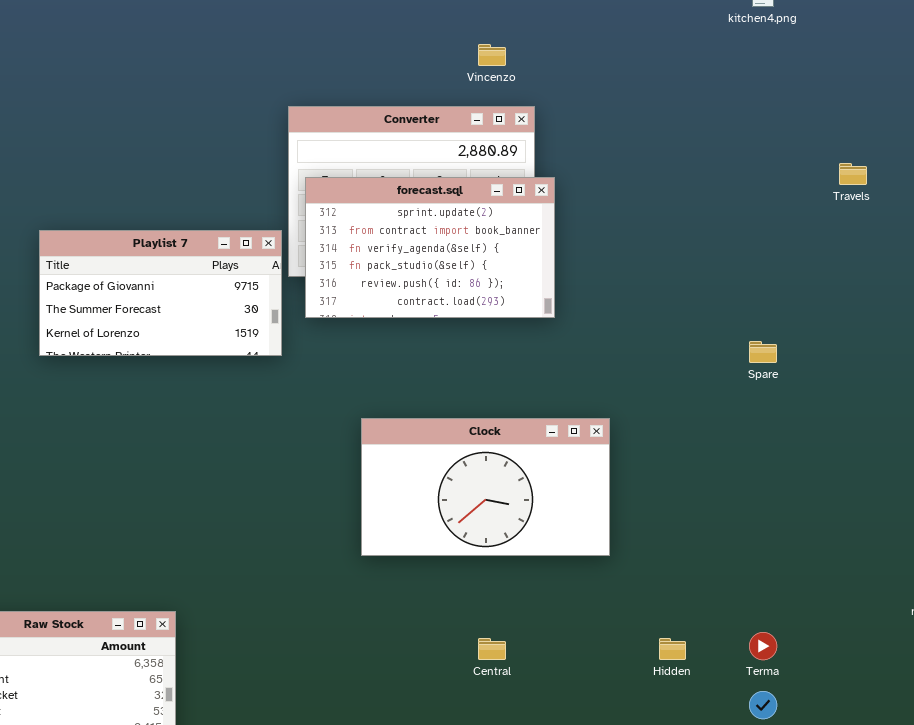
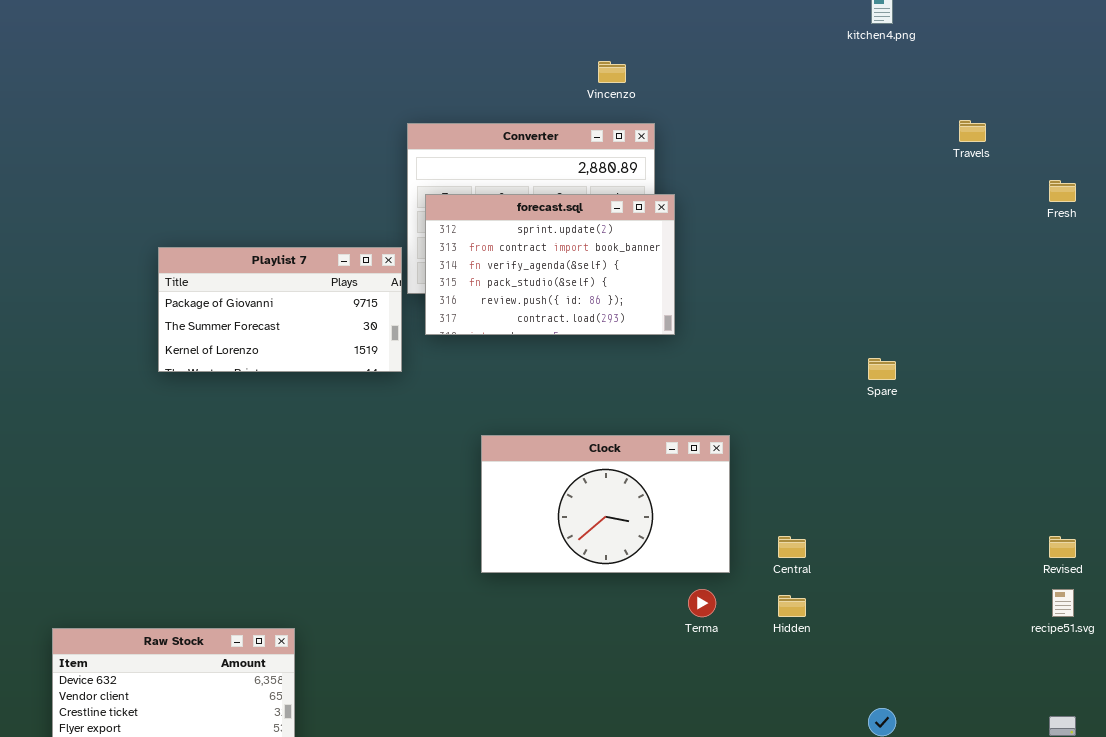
Travels: [839,163,867,185] -> [959,120,986,142], moved
Terma: [749,632,777,660] -> [688,589,716,617], moved
Central: [478,638,506,660] -> [778,536,806,558], moved
Hidden: [659,638,686,660] -> [778,595,806,617], moved

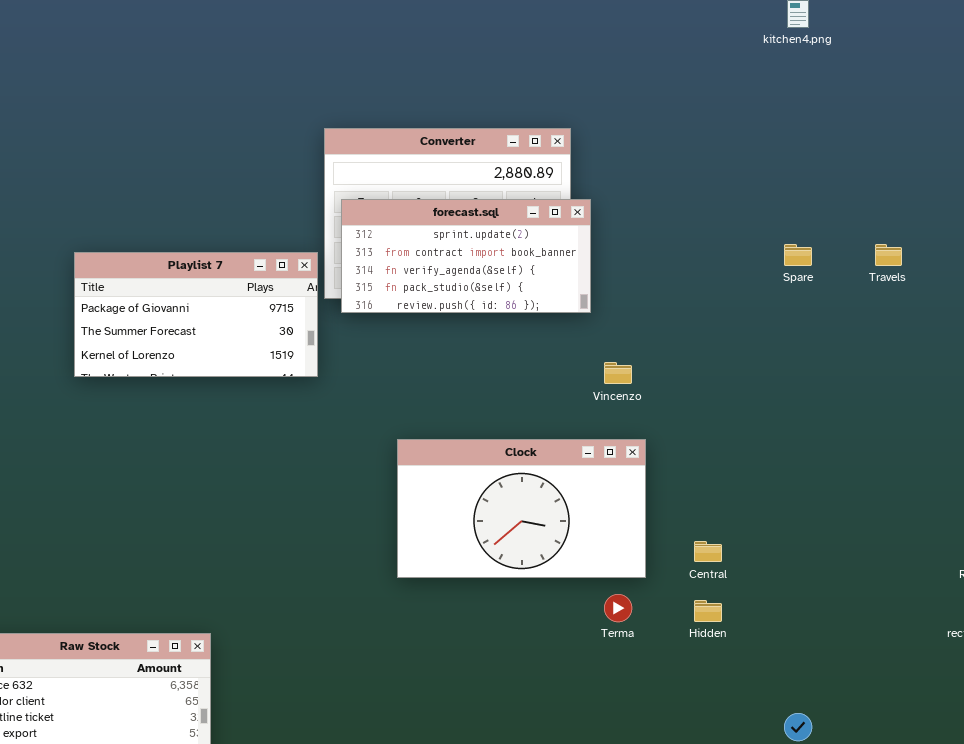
Vincenzo: [598,61,626,83] -> [604,362,632,384], moved
Travels: [959,120,986,142] -> [875,244,902,266], moved
forecast.sql: [425,194,675,335] -> [341,199,591,313], resized
Spare: [868,358,896,380] -> [784,244,812,266], moved

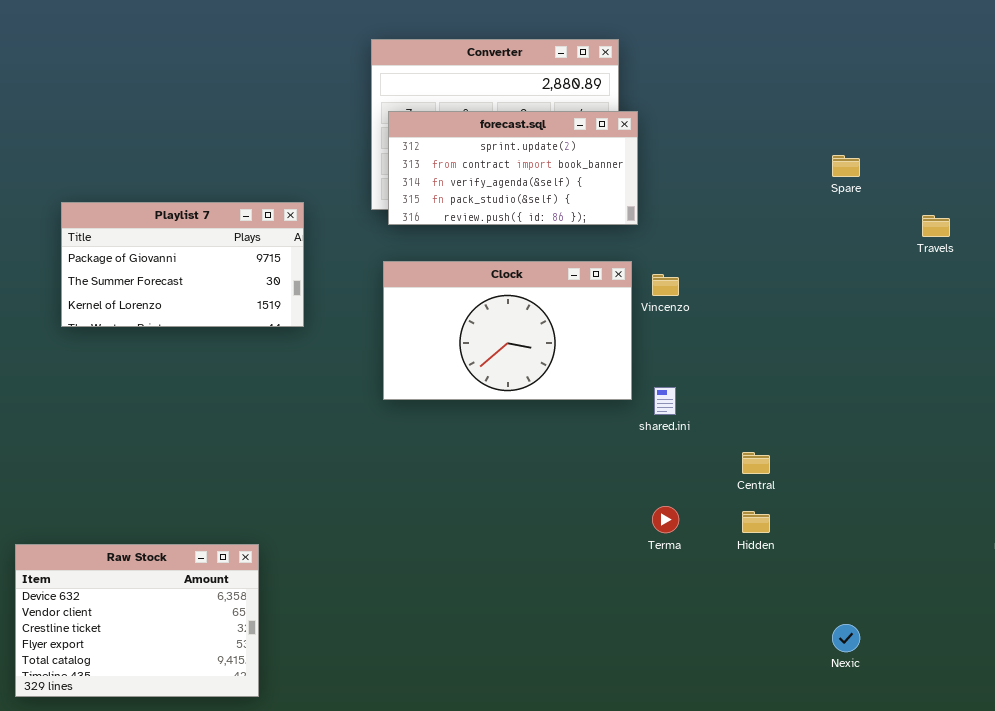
Travels: [875,244,902,266] -> [922,215,950,237], moved
Playlist 7: [74,252,318,377] -> [61,202,304,327], moved
Clock: [397,439,646,578] -> [383,261,632,400], moved

